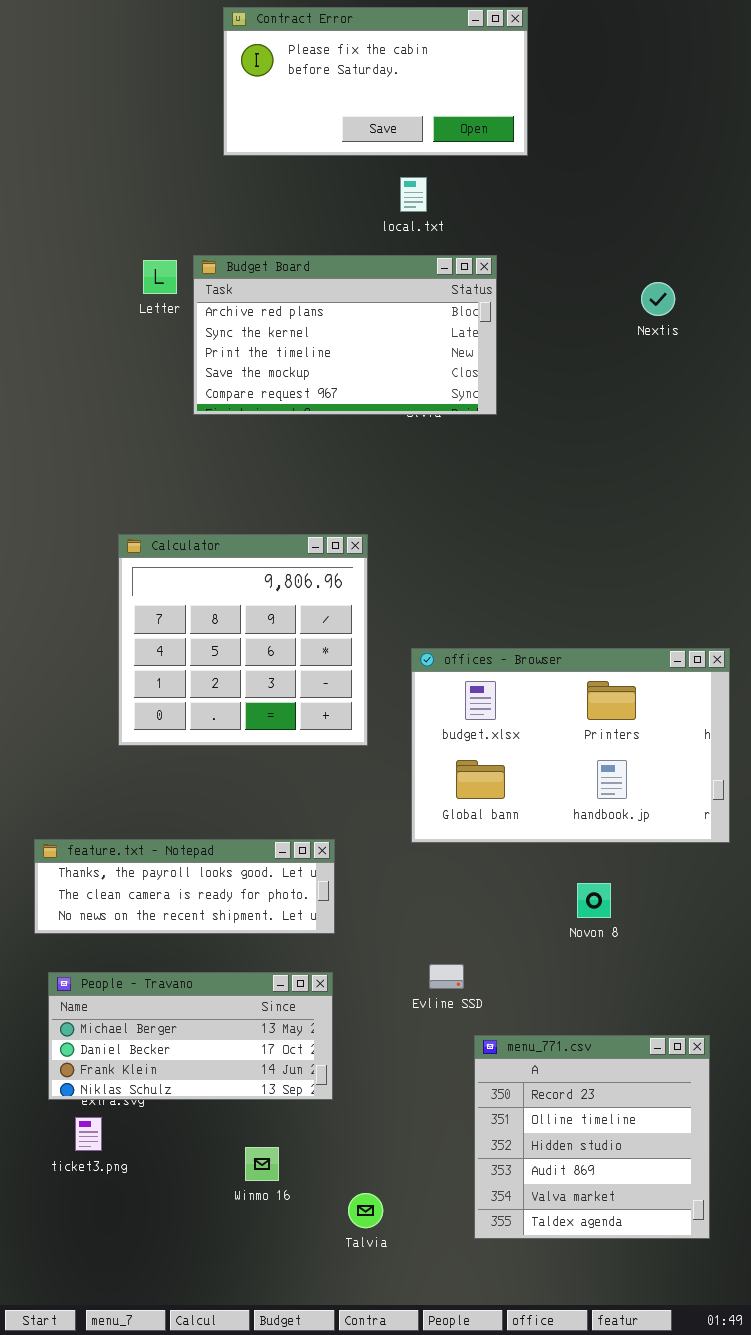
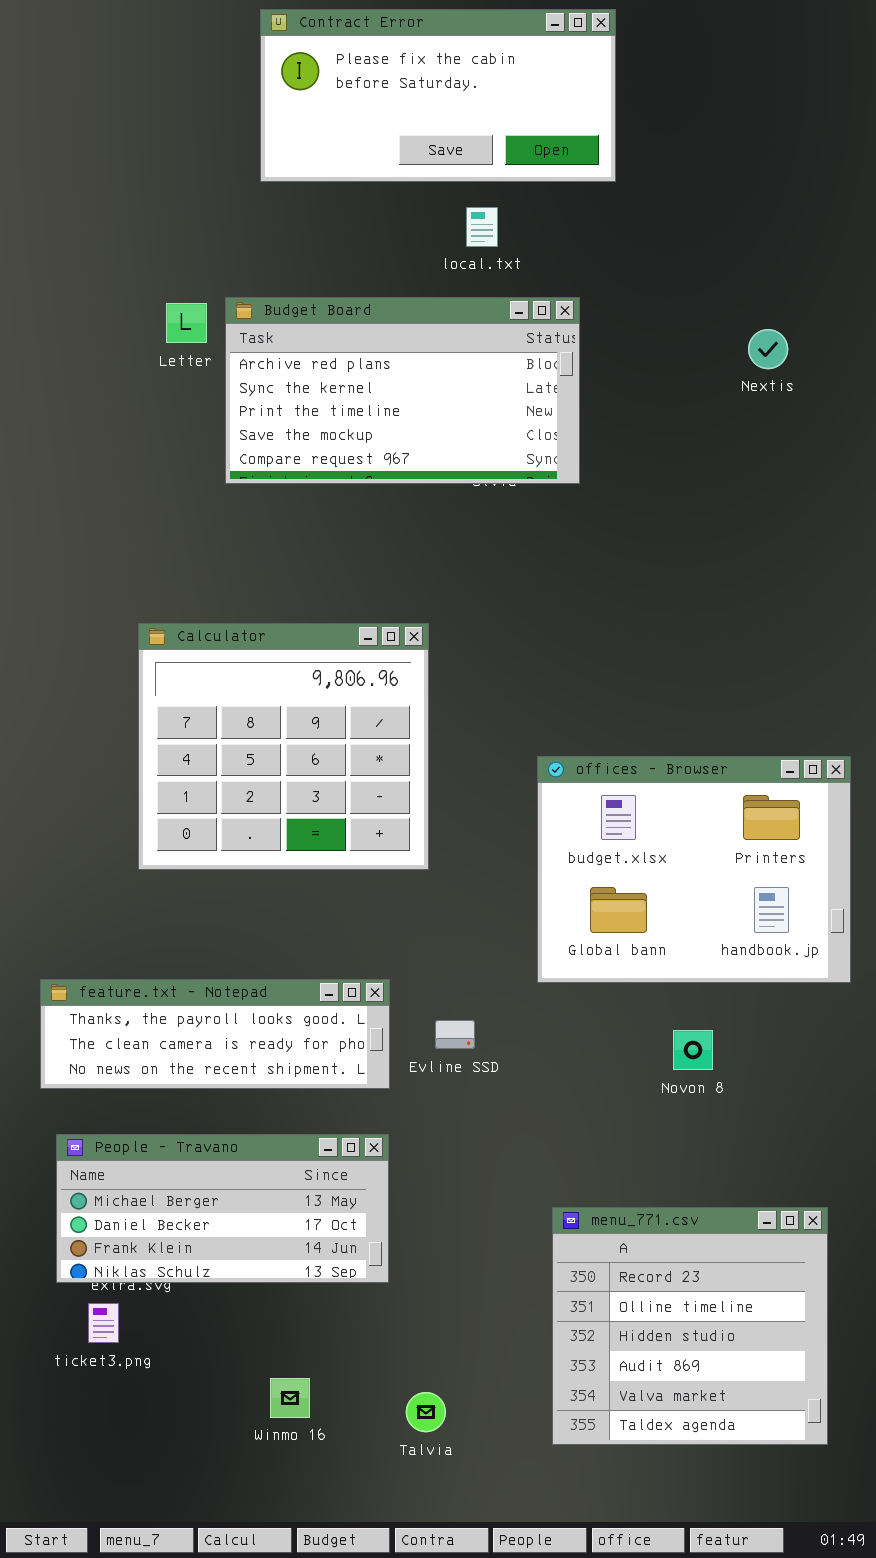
offices - Browser: [411,648,730,843] -> [537,756,851,983], resized
Evline SSD: [429,964,464,989] -> [435,1020,475,1049], moved
Winmo 16: [245,1147,279,1181] -> [270,1378,310,1418], moved

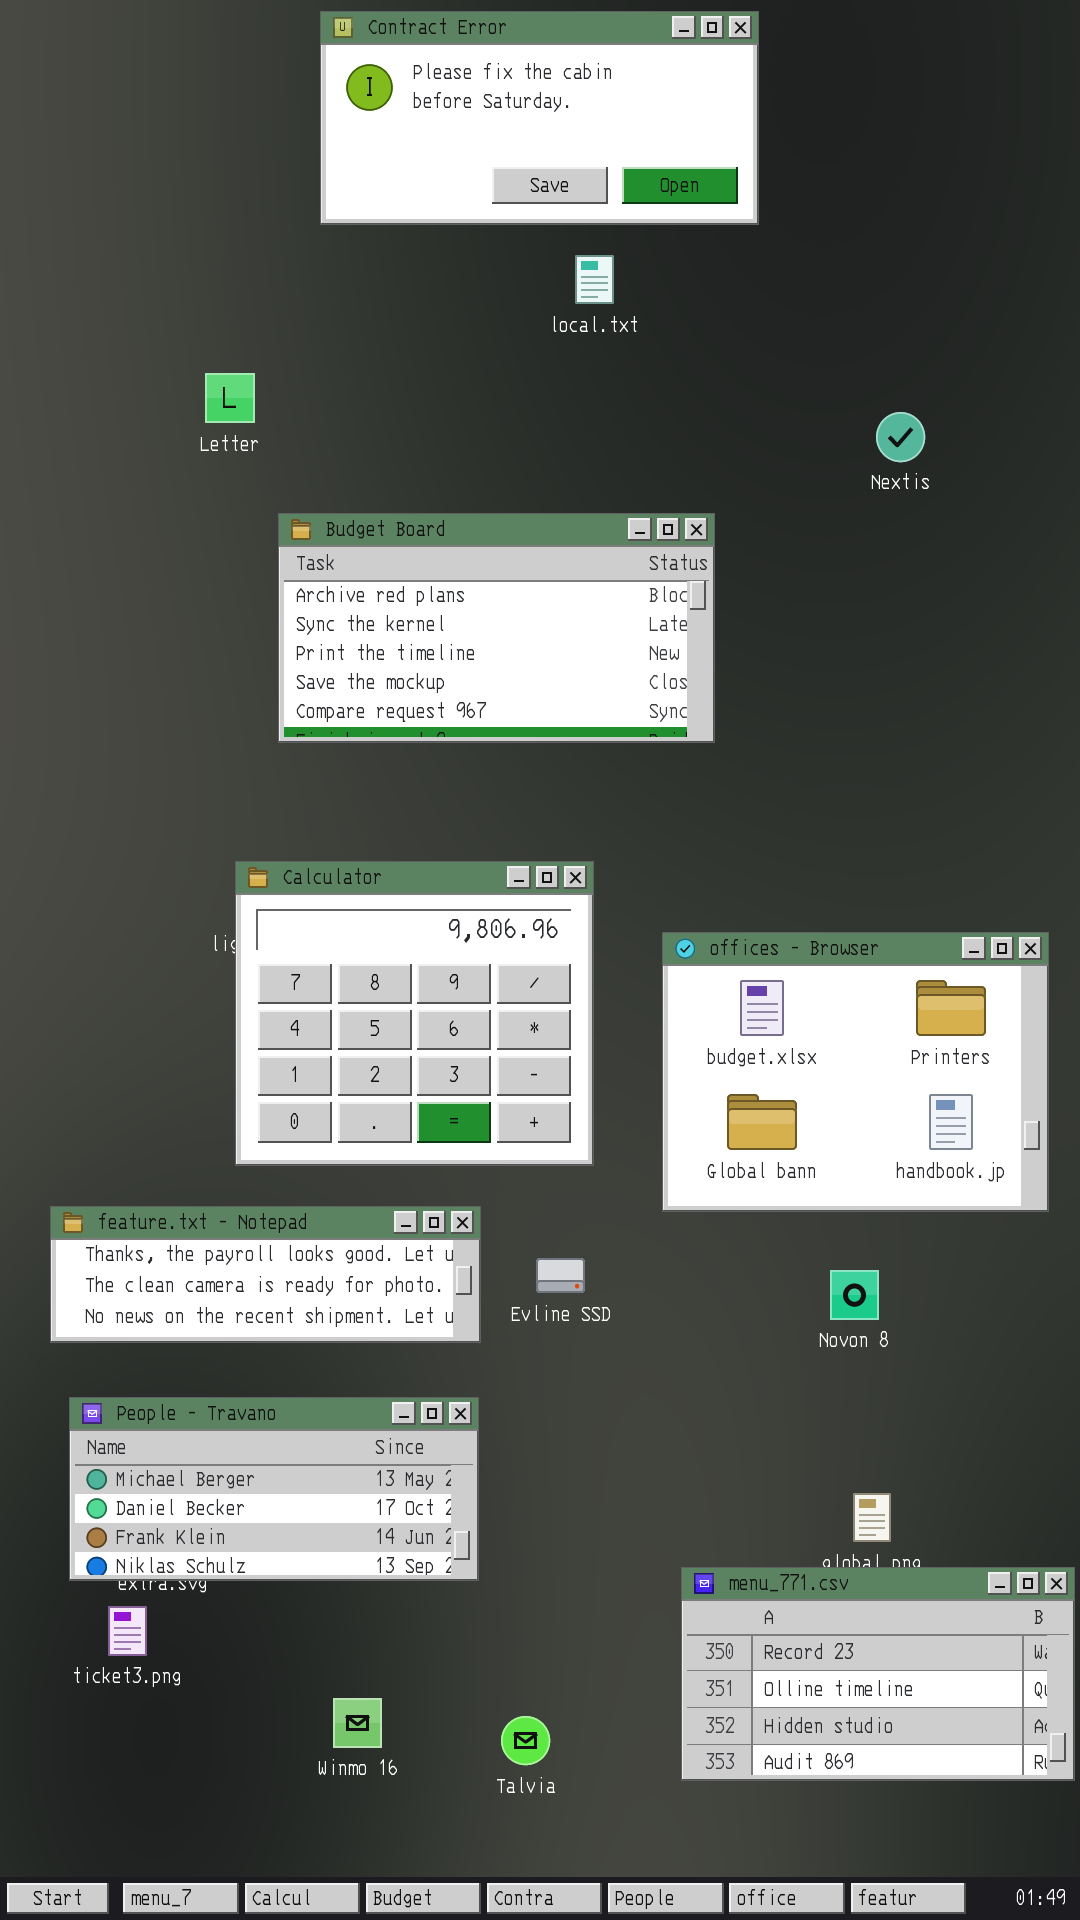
Budget Board: [225,297,580,484] -> [278,513,715,743], moved
Nextis: [748,329,788,369] -> [876,412,925,462], moved
Calculator: [138,623,429,870] -> [235,861,594,1166], moved
menu_771.csv: [552,1207,828,1445] -> [681,1567,1075,1781], resized

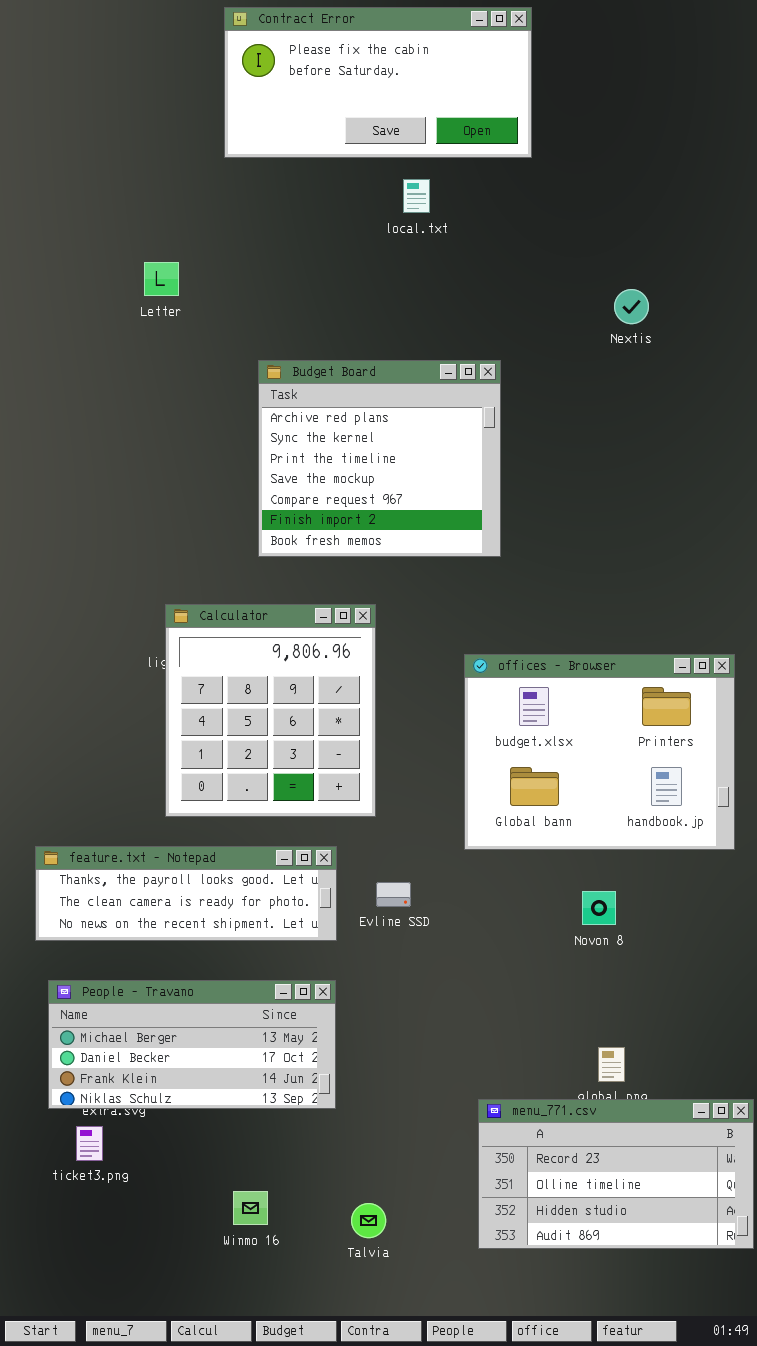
Budget Board: [278,513,715,743] -> [258,360,501,557], resized
Calculator: [235,861,594,1166] -> [165,604,376,817], resized

